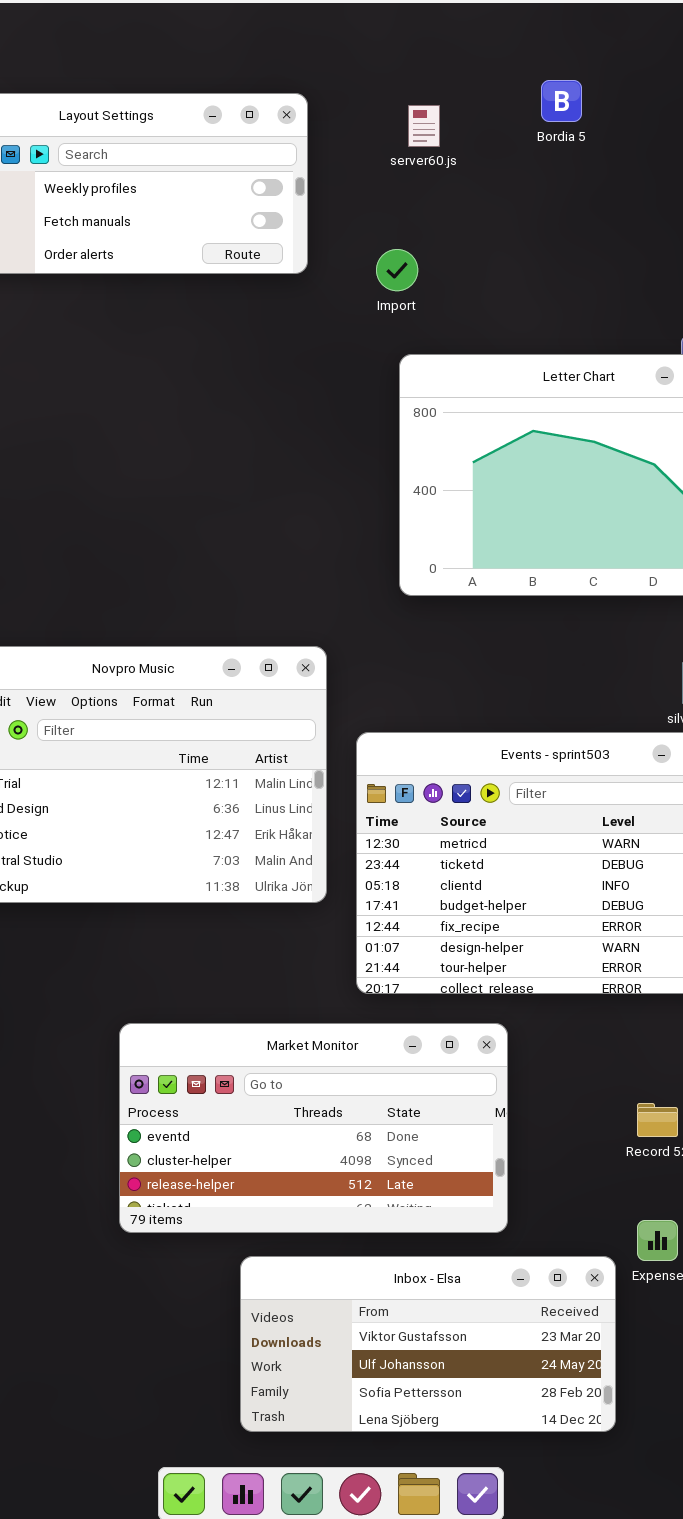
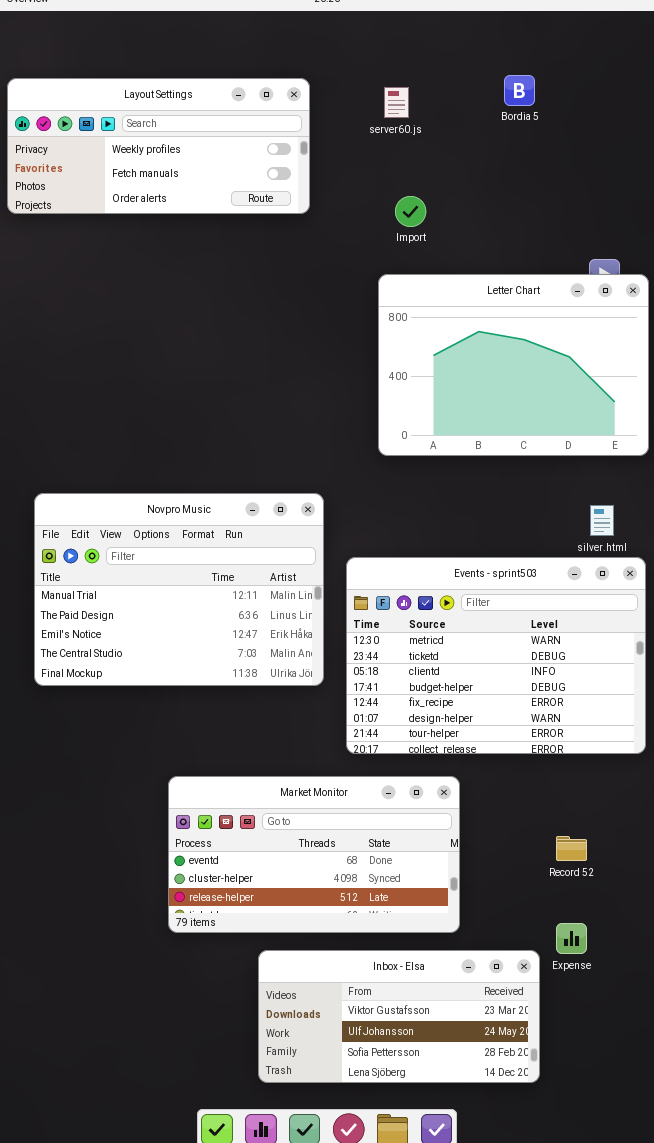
Bordia 5: [541,80,582,122] -> [504,75,535,106], moved
Import: [376,249,418,291] -> [395,196,426,227], moved

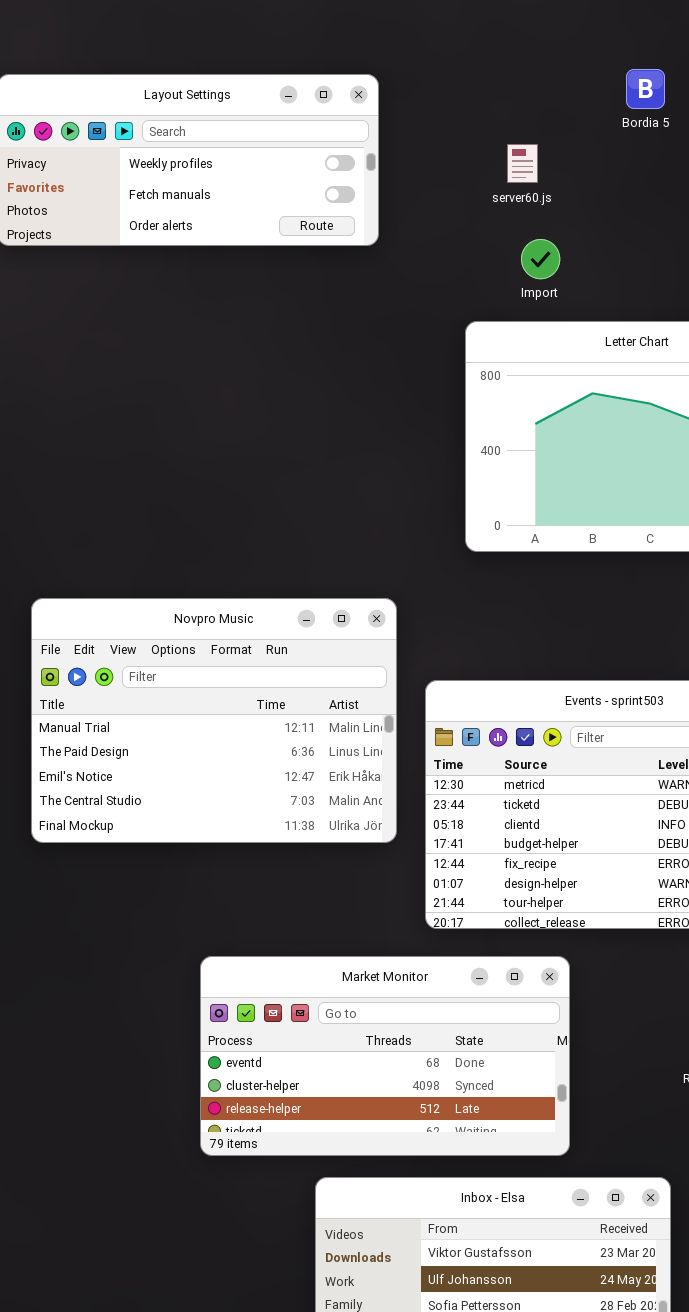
server60.js: [384,87,409,118] -> [507,144,538,183], moved
Import: [395,196,426,227] -> [521,239,560,279], moved

